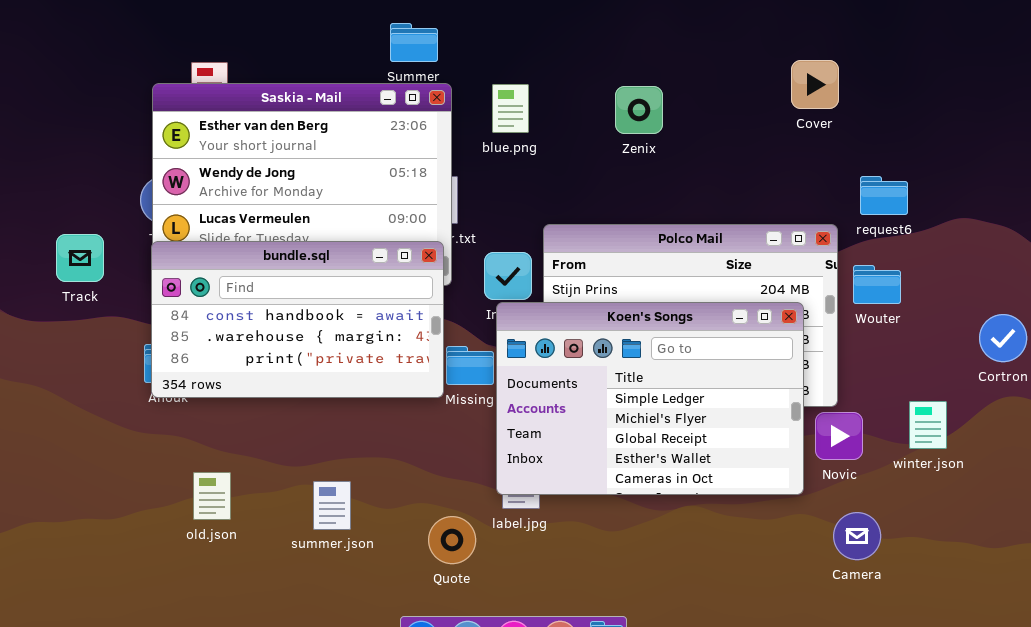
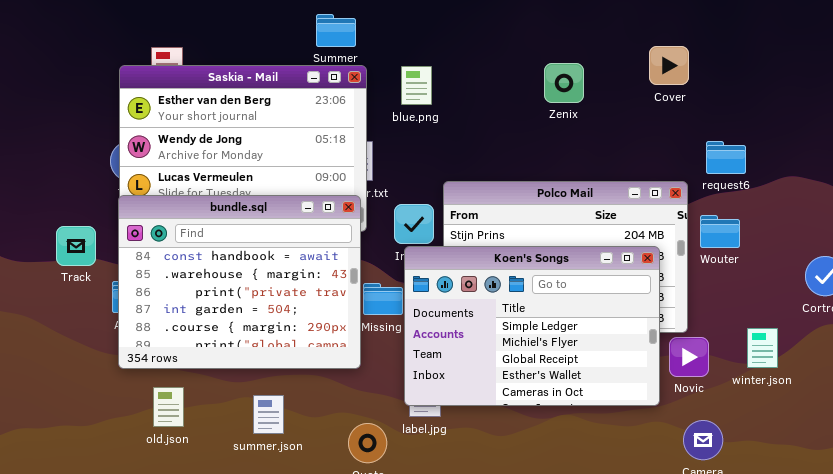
Zenix: [615,86,663,134] -> [544,63,584,103], moved
Track: [56,234,104,282] -> [56,226,96,266], moved
bundle.sql: [151,241,444,398] -> [118,195,361,369], resized

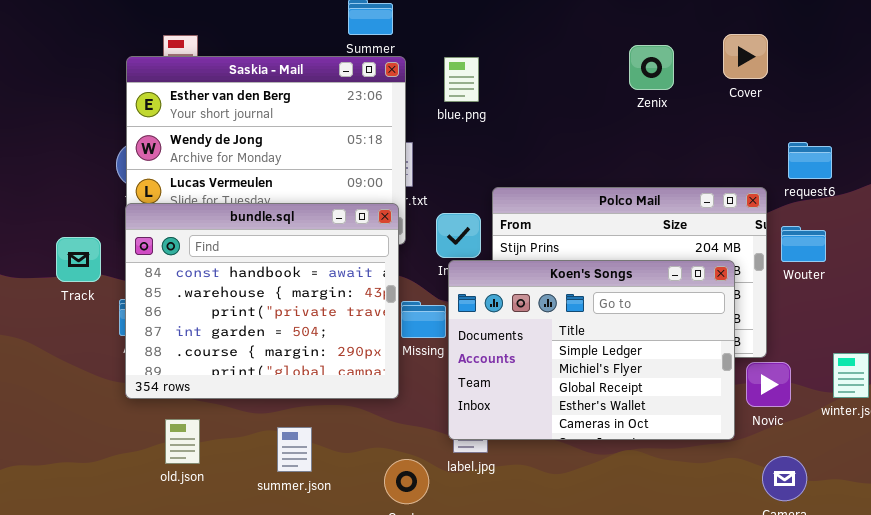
Zenix: [544,63,584,103] -> [629,45,674,90], moved

